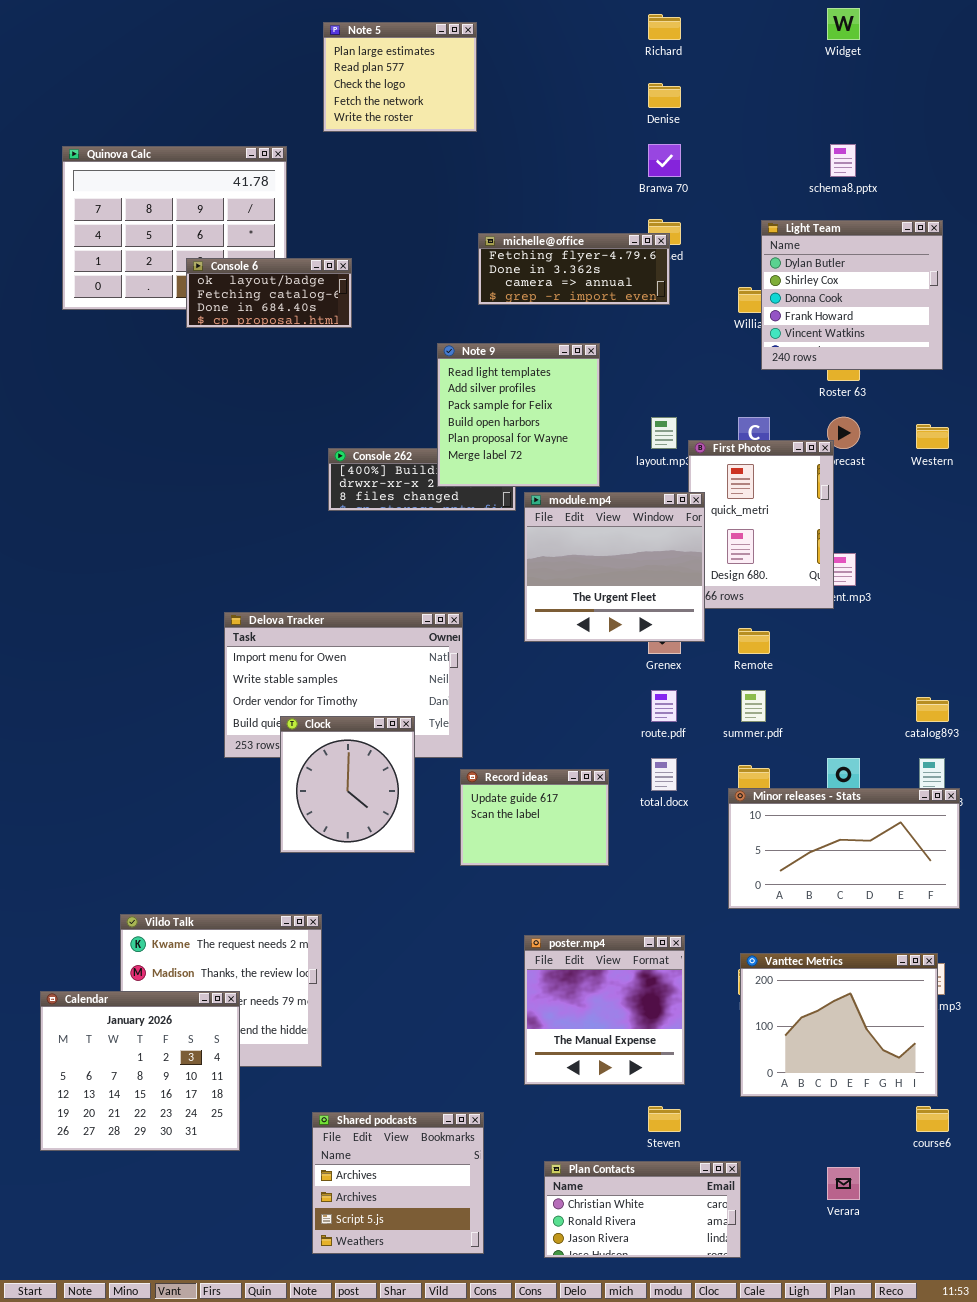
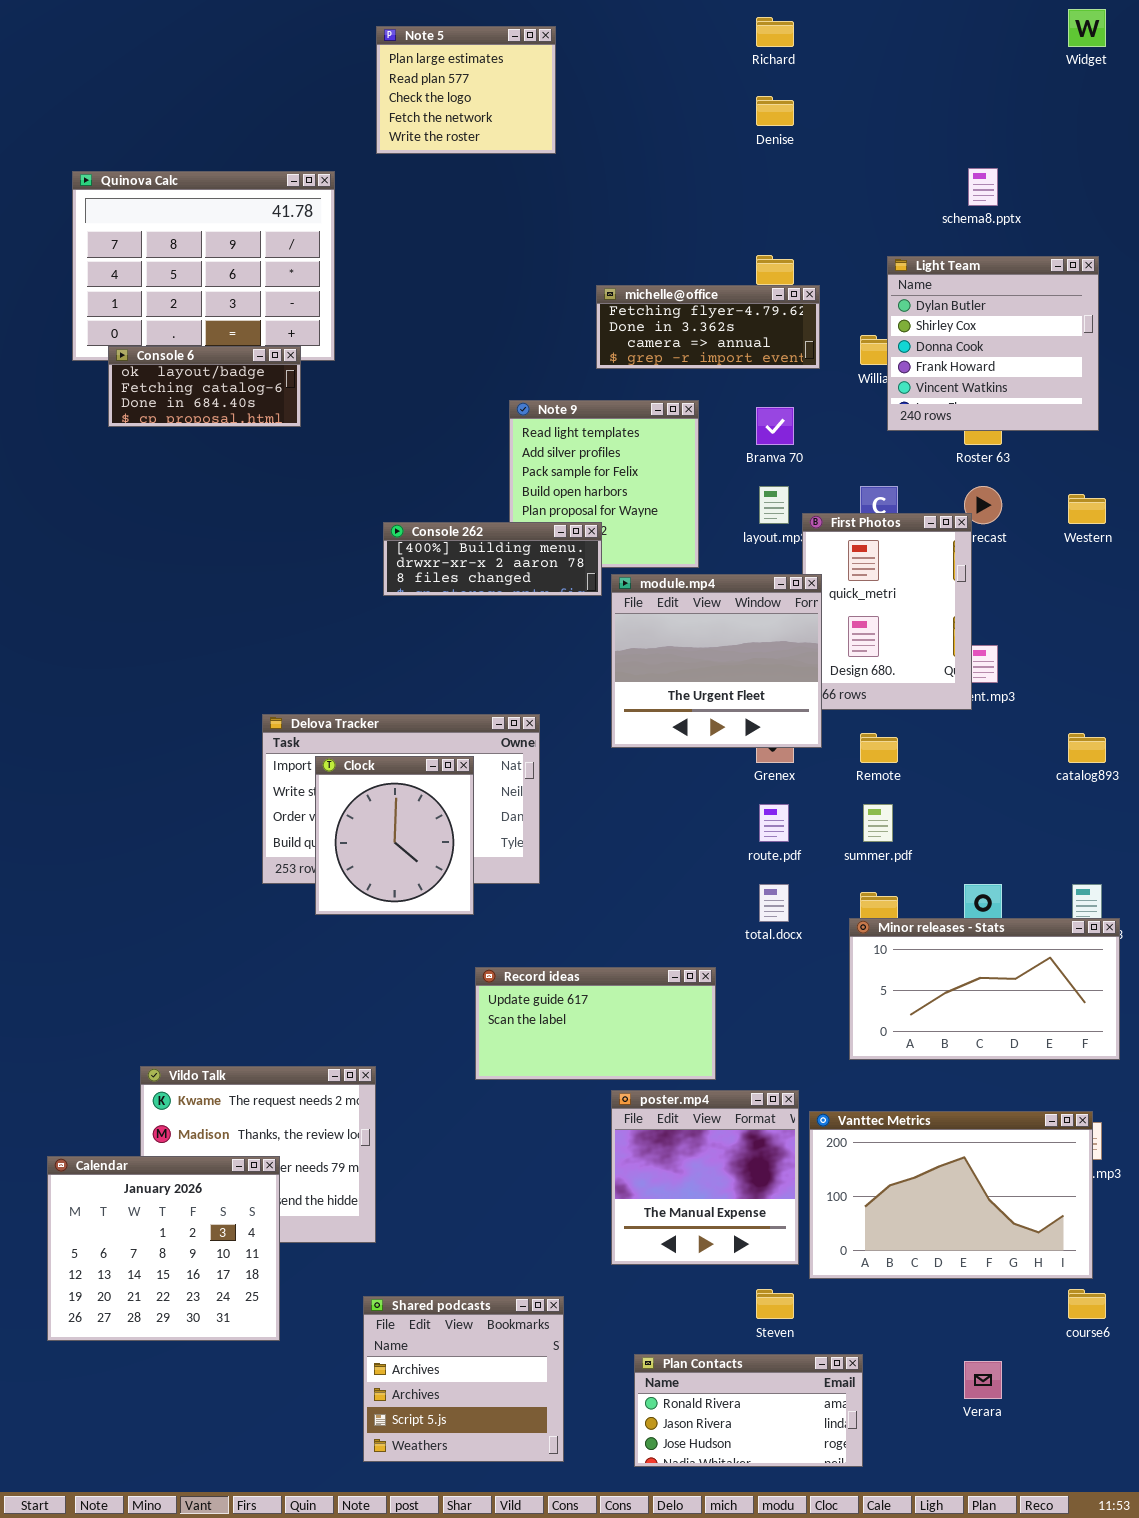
Widget: [827,8,860,40] -> [1068,9,1106,47], moved
Branva 70: [648,144,681,177] -> [756,407,794,445], moved
michelle@office: [478,233,670,305] -> [596,285,820,369], moved
Console 6: [186,258,352,328] -> [108,346,301,427], moved
Console 262: [328,448,516,511] -> [383,522,602,596], raised
catalog893: [916,697,949,722] -> [1068,733,1106,763], moved
Clock: [280,716,415,853] -> [315,756,474,915], moved
Record ideas: [460,769,609,866] -> [475,967,716,1080], moved, resized
Vanttec Metrics: [740,953,938,1097] -> [809,1111,1093,1279], resized
Plan Contacts: [544,1161,741,1258] -> [634,1354,863,1467], scrolled down 1 row

